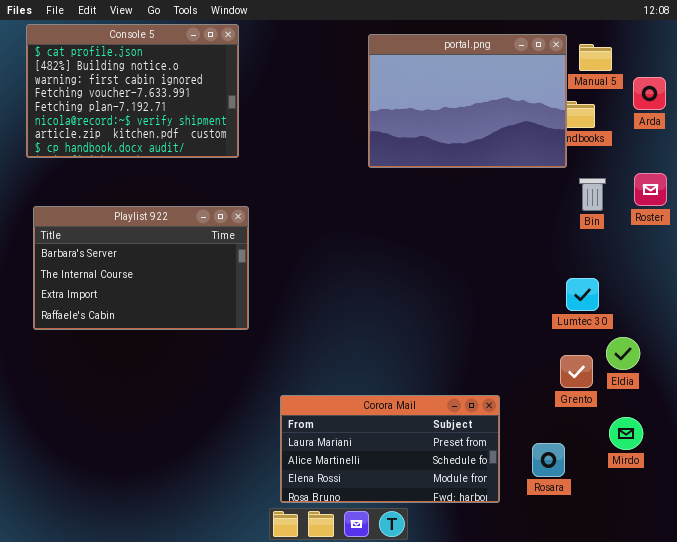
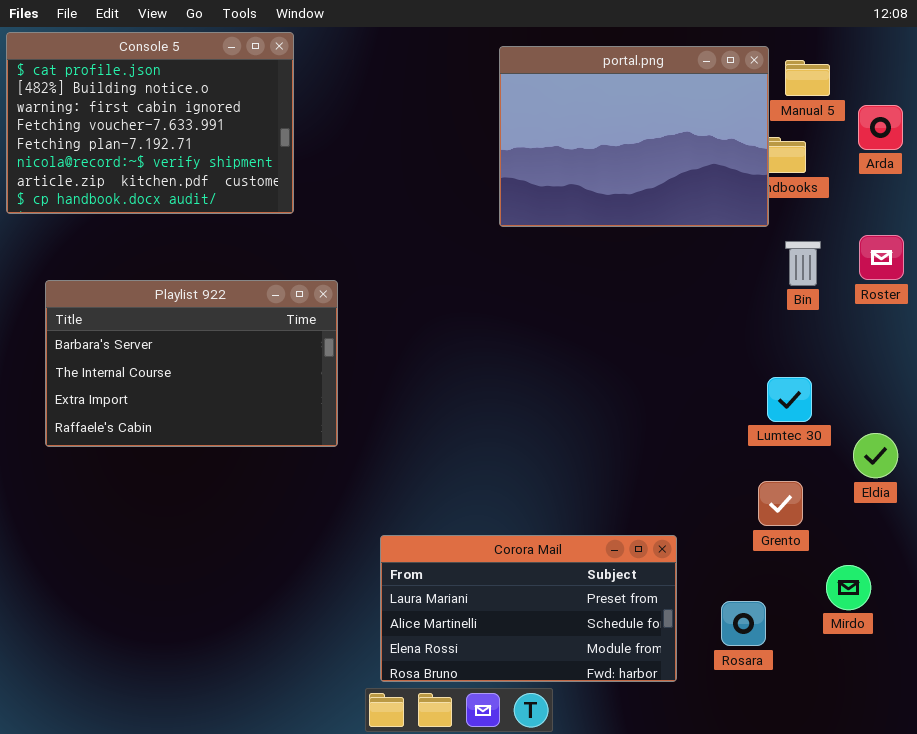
Console 5: [26,24,239,158] -> [6,32,294,214], moved
Eldia: [606,337,640,370] -> [853,433,898,478], moved

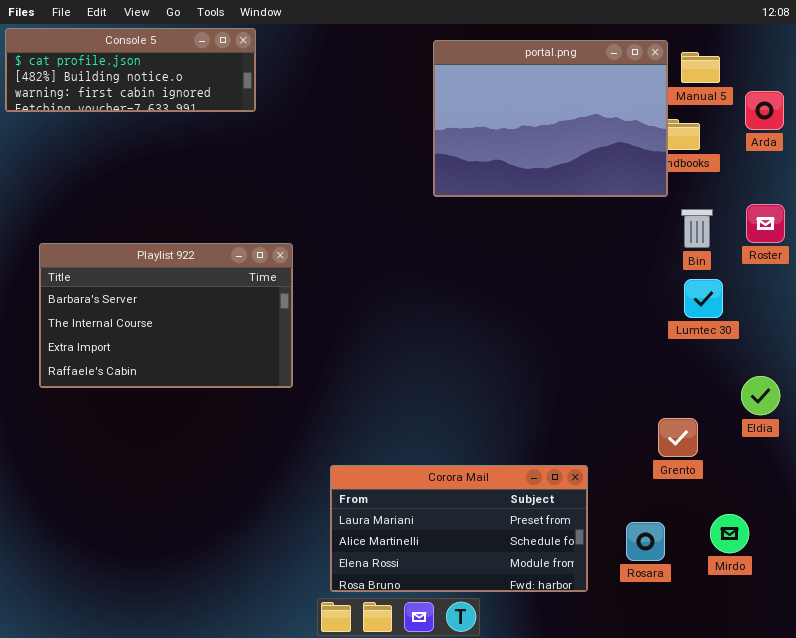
Console 5: [6,32,294,214] -> [5,28,256,112], resized
Lumtec 30: [767,377,812,422] -> [684,279,723,318], moved
Mirdo: [826,565,871,610] -> [710,514,749,553], moved

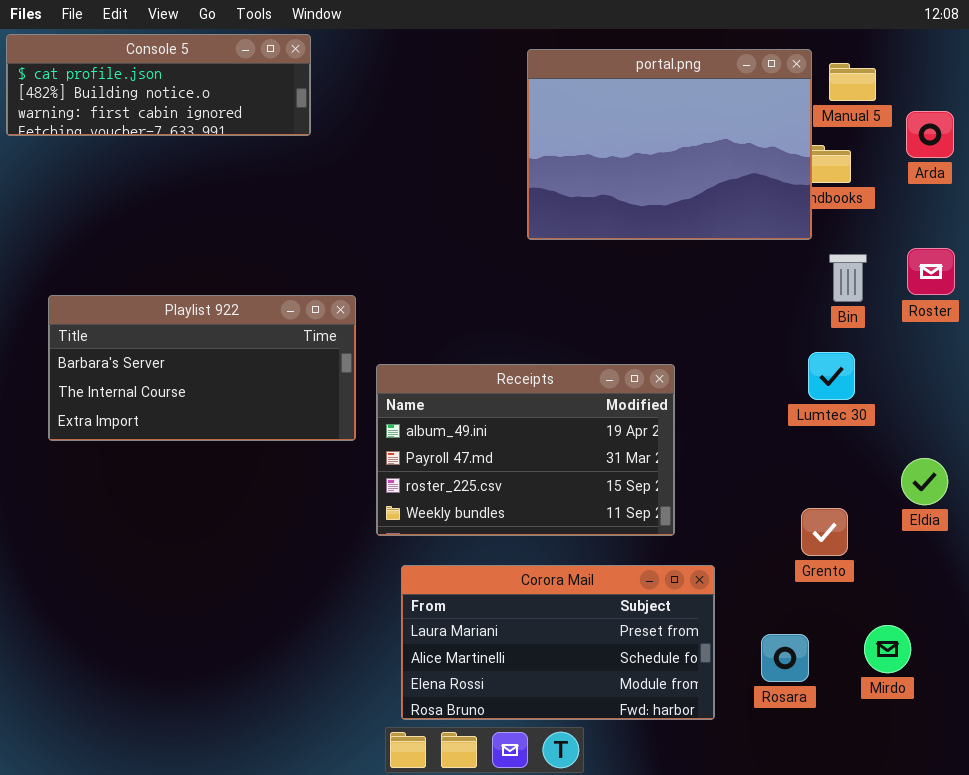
Playlist 922: [39,243,293,388] -> [48,295,356,441], resized
Lumtec 30: [684,279,723,318] -> [808,352,855,400], moved
Receipts: none -> [376,364,675,536], opened

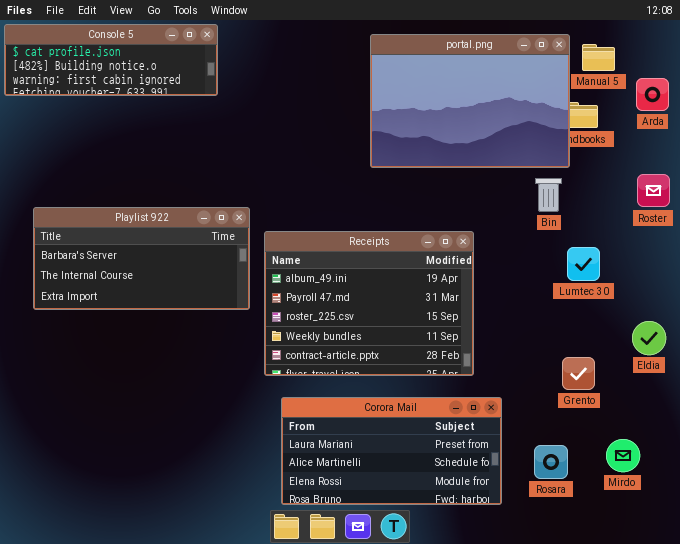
Bin: [829,254,867,302] -> [535,178,562,212], moved
Receipts: [376,364,675,536] -> [264,231,474,376], resized

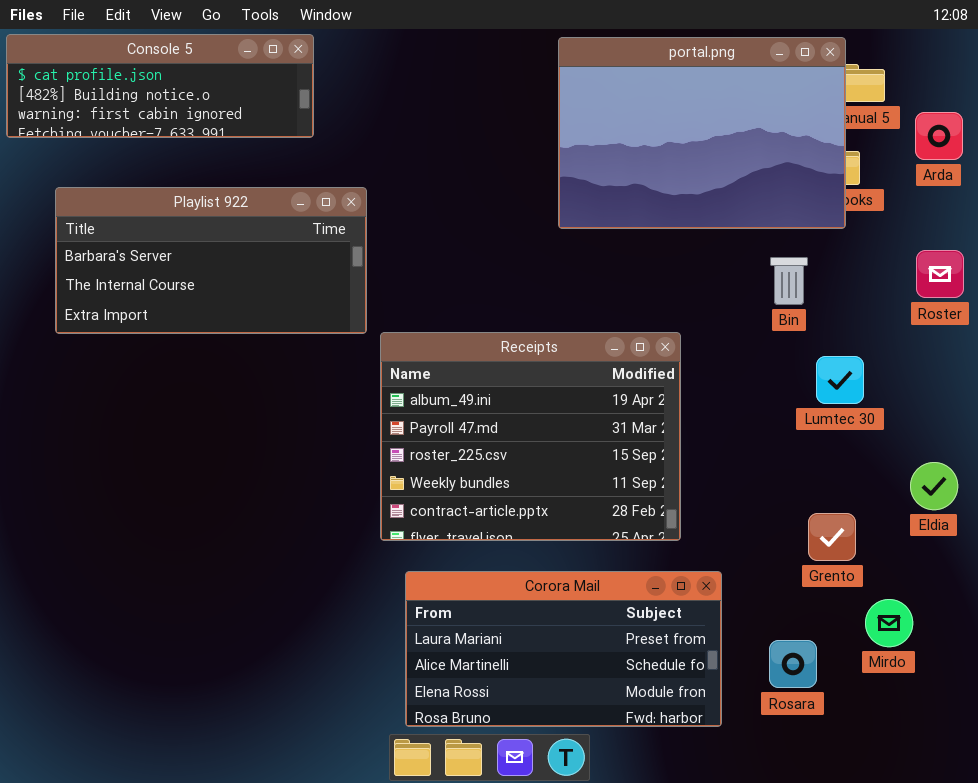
portal.png: [370,34,570,168] -> [558,37,846,229], moved
Playlist 922: [33,207,250,310] -> [55,187,367,334], moved
Mirdo: [606,439,640,472] -> [865,599,913,647], moved

